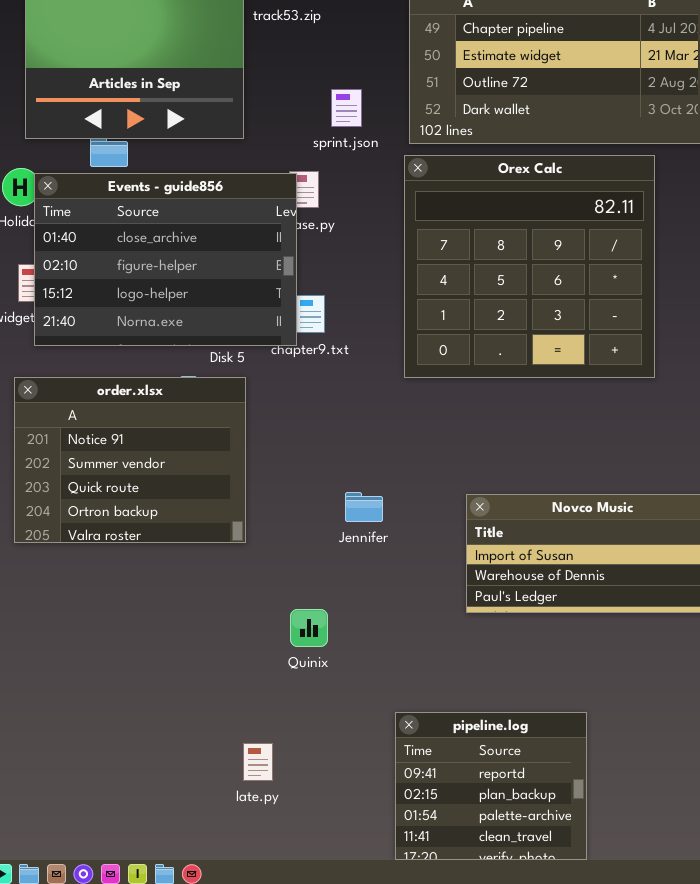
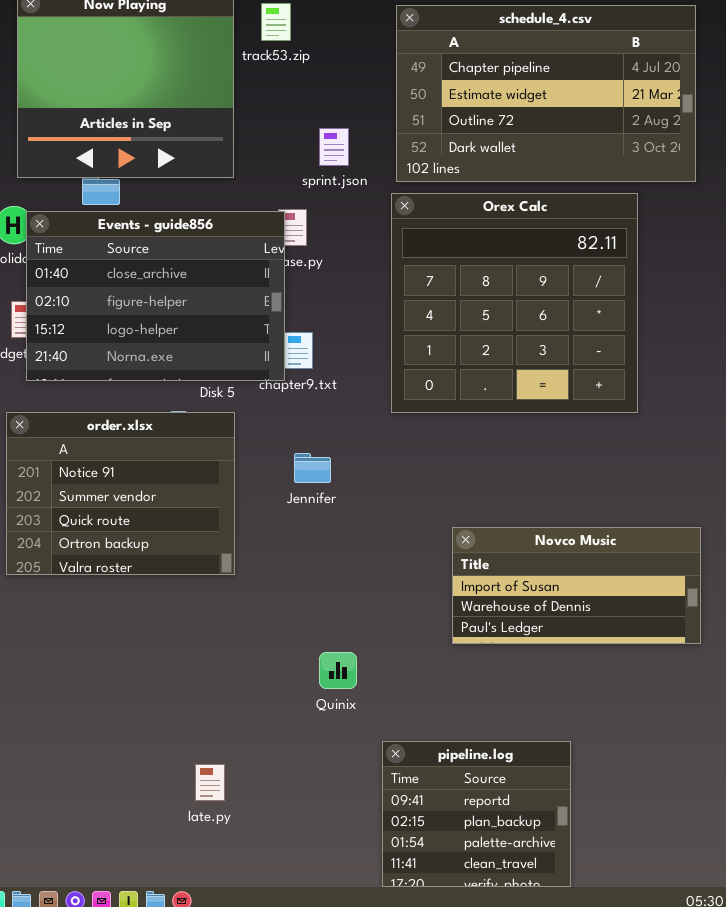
Jennifer: [345,492,383,522] -> [294,453,331,483], moved
Quinix: [290,609,328,647] -> [319,652,357,689], moved
late.py: [243,743,273,781] -> [195,764,225,801], moved

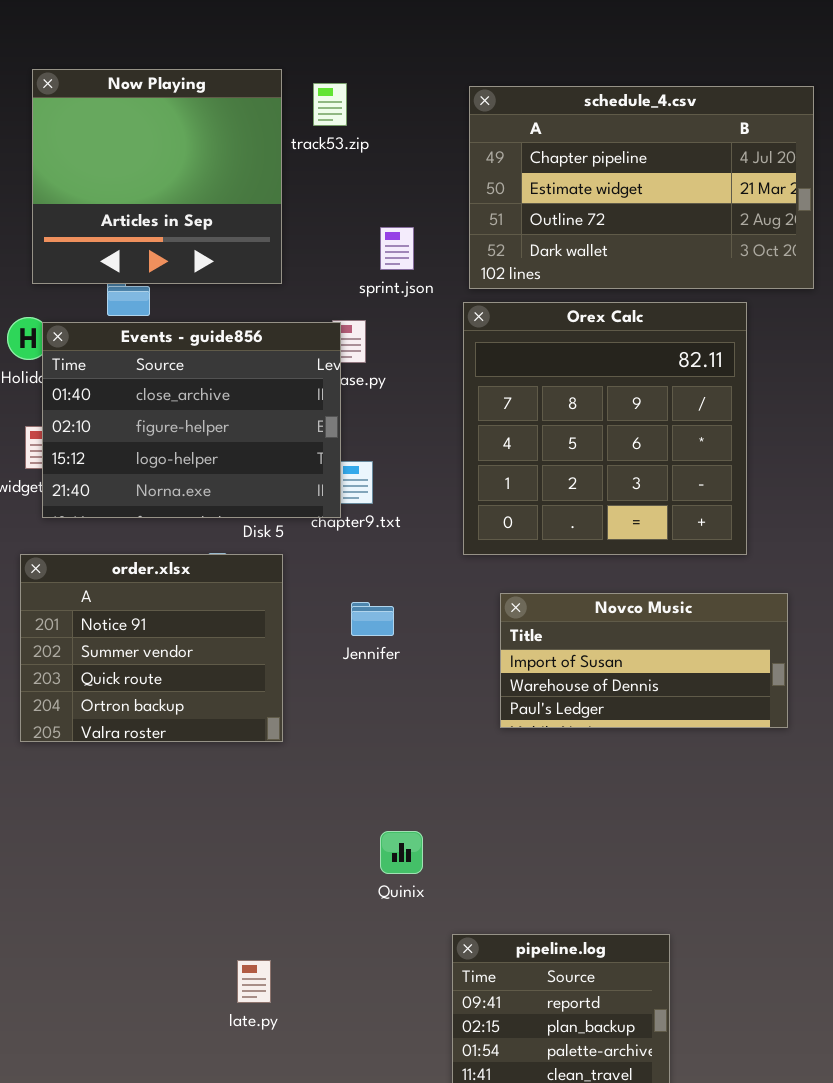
Novco Music: [452,527,701,644] -> [500,593,788,728], moved

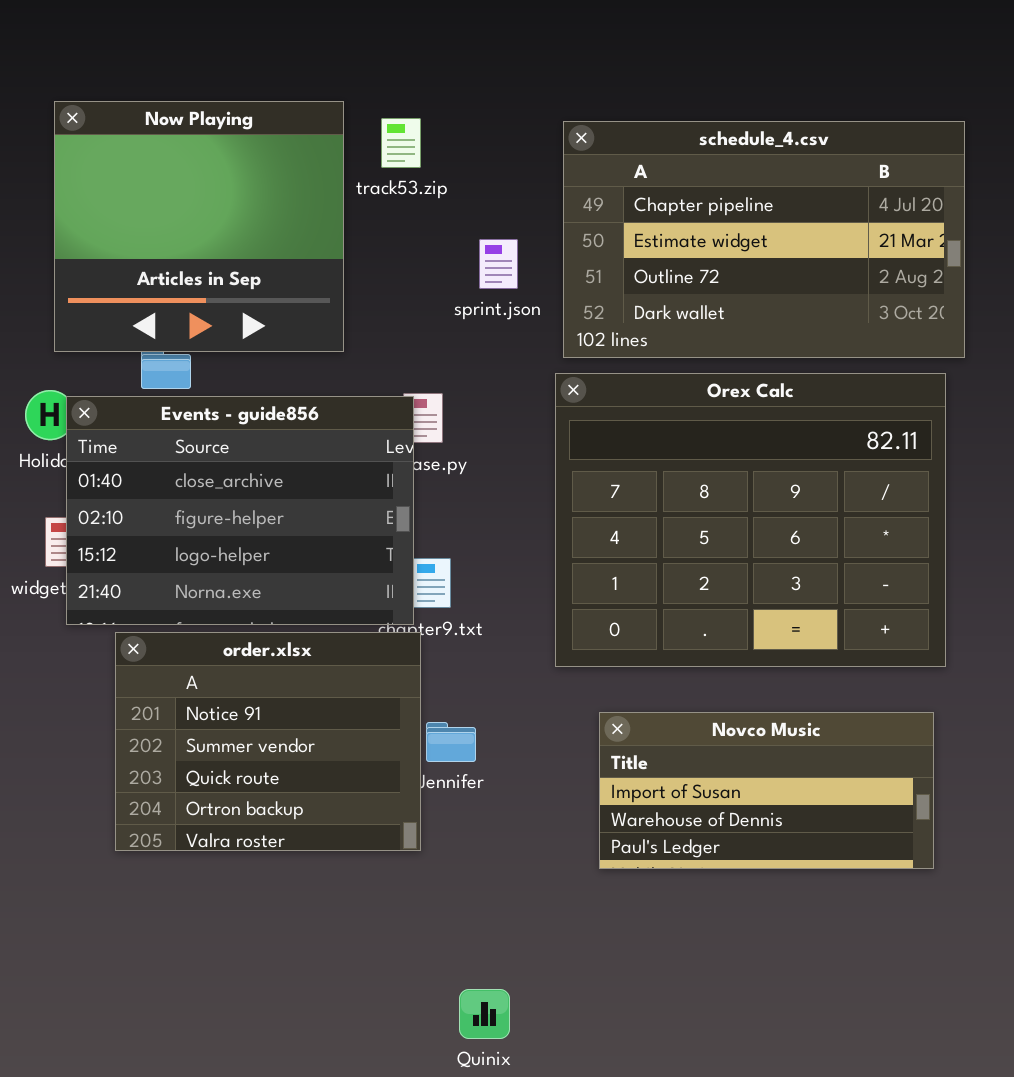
sprint.json: [380,227,414,270] -> [479,239,518,289], moved
Orex Calc: [463,302,747,555] -> [555,373,946,667], resized
order.xlsx: [20,554,283,742] -> [115,632,421,851], moved

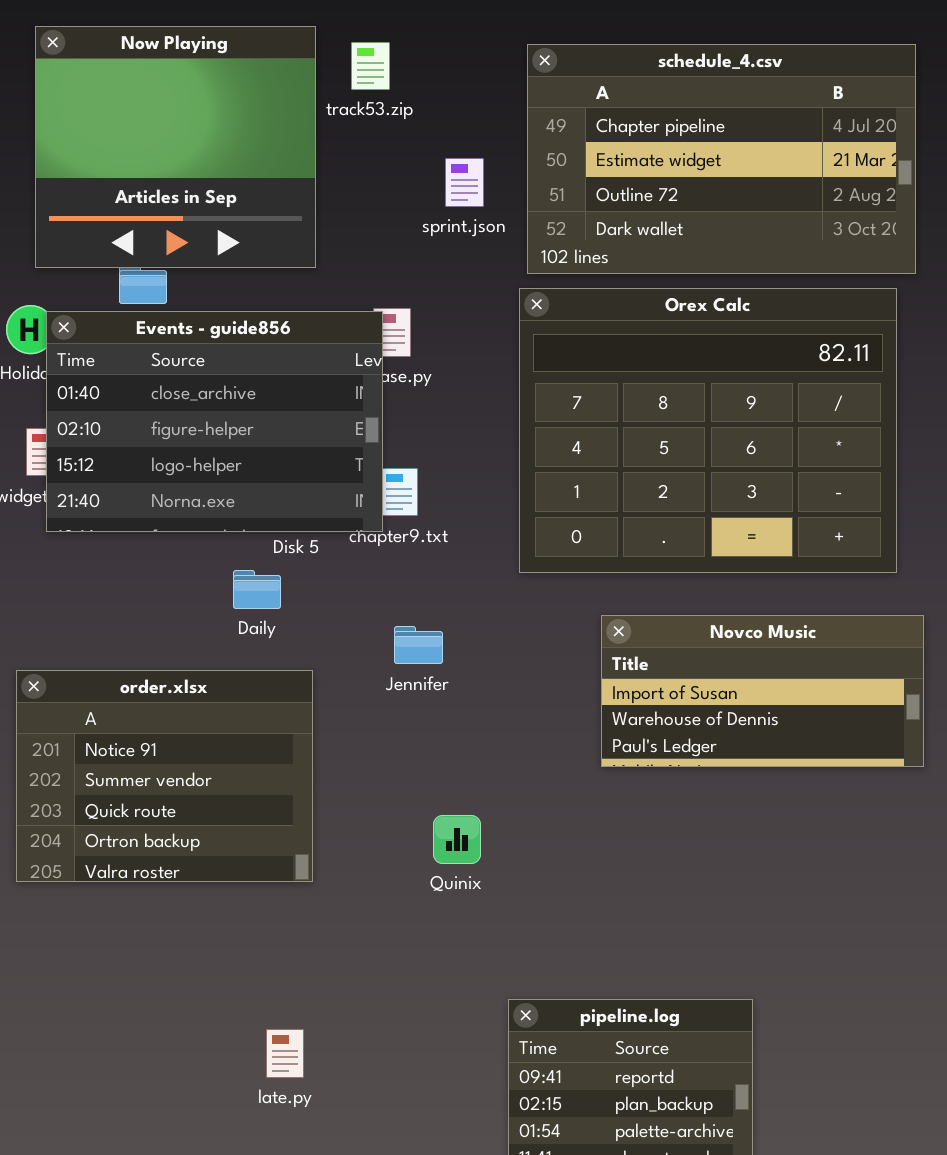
order.xlsx: [115,632,421,851] -> [16,670,313,882], moved
Novco Music: [599,712,934,869] -> [601,615,924,767], moved
Quinix: [459,989,510,1039] -> [433,815,481,864], moved

